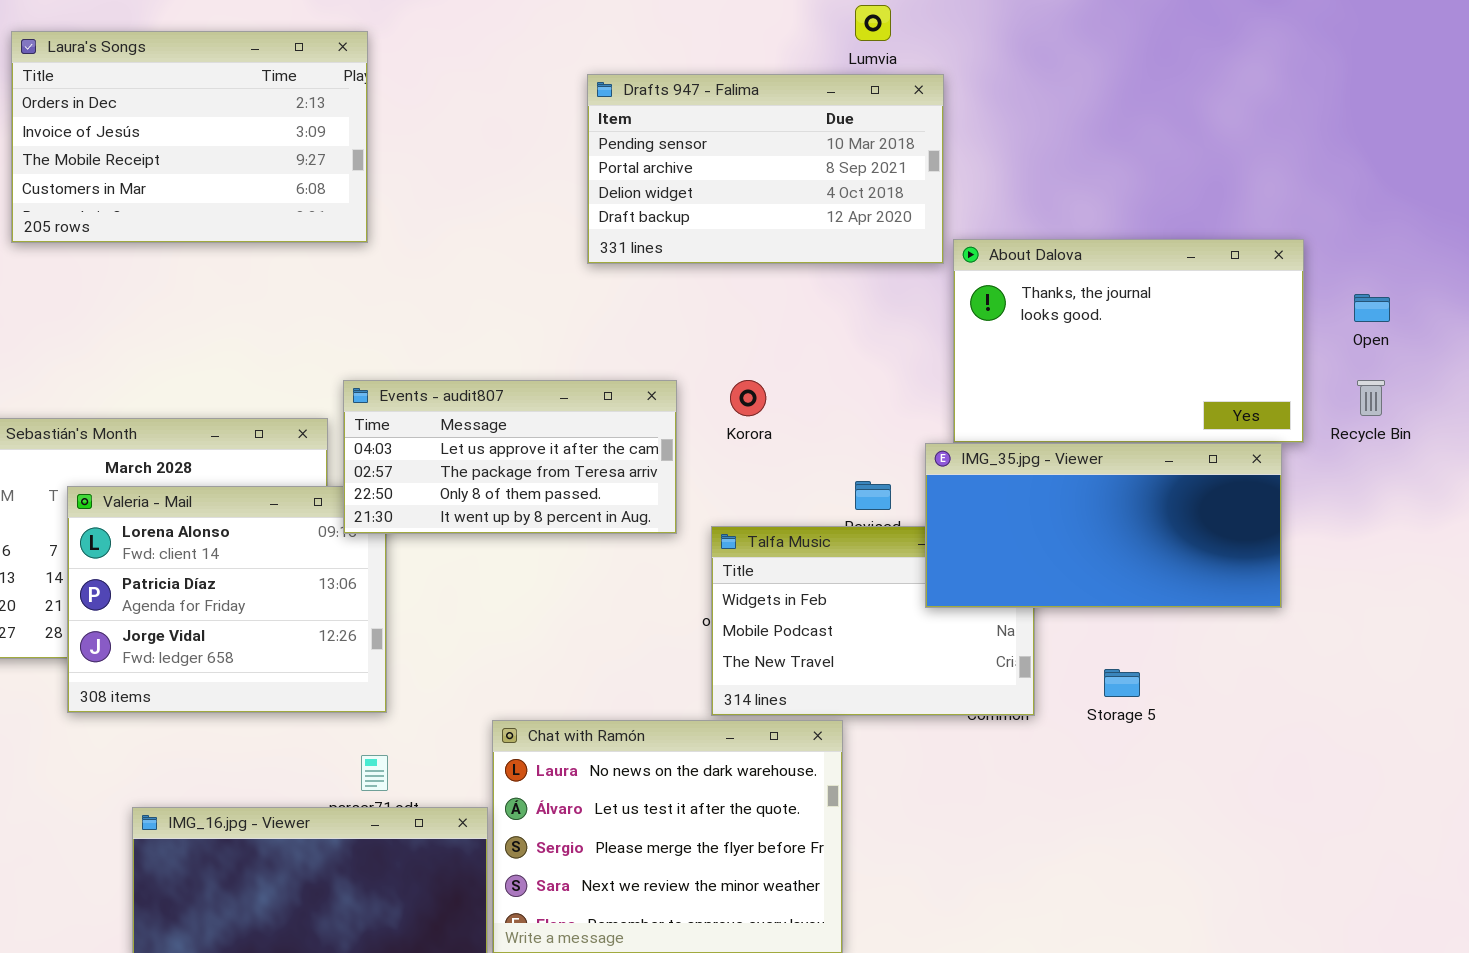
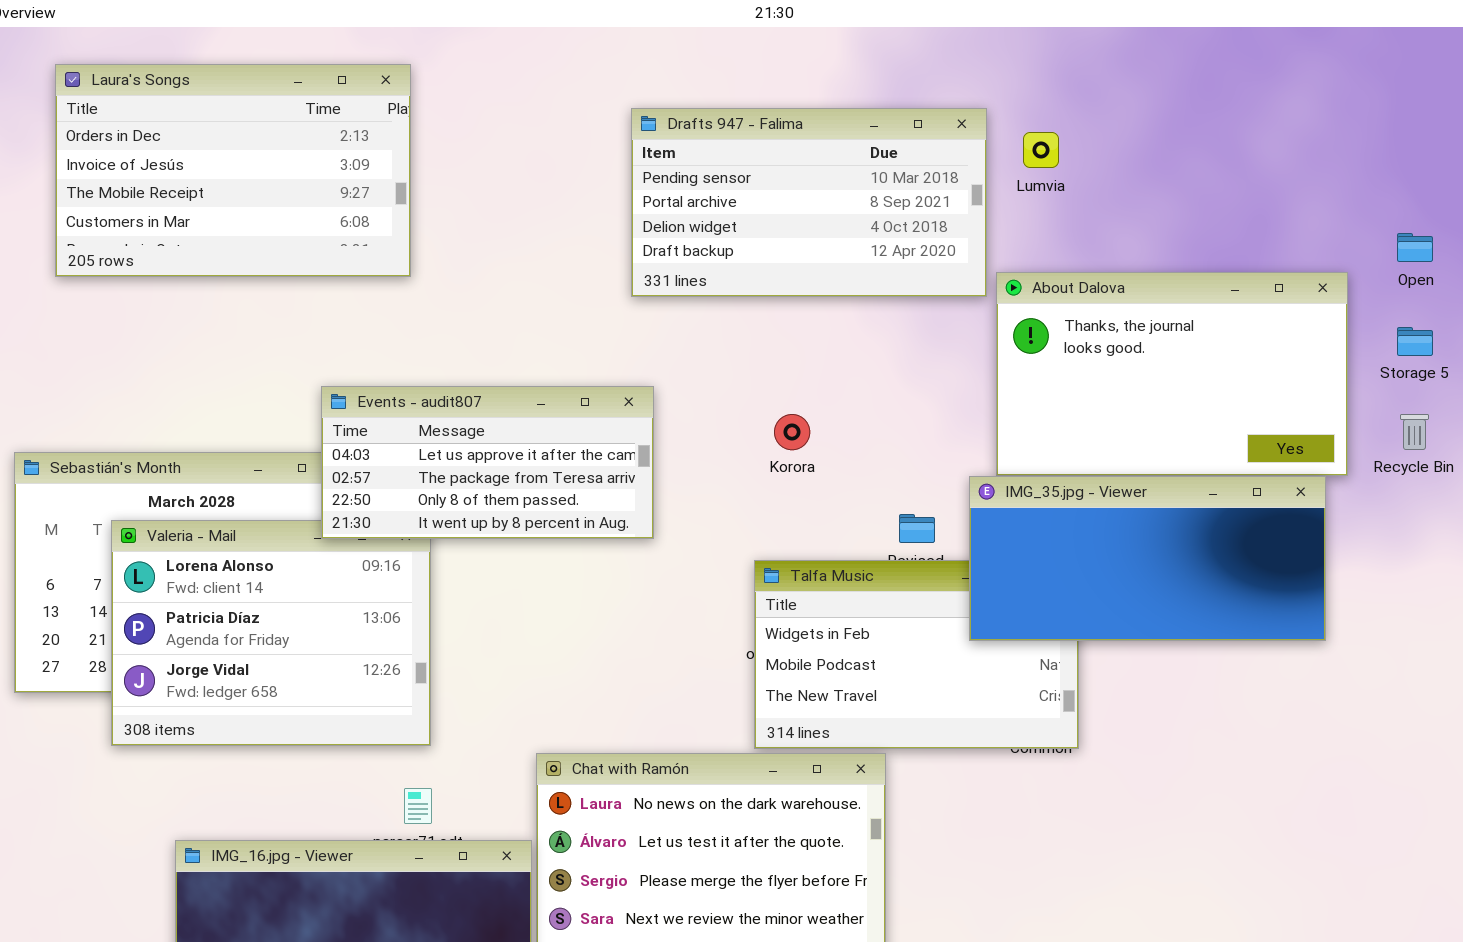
Lumvia: [855,5,891,41] -> [1023,132,1059,168], moved
Open: [1354,294,1390,322] -> [1397,233,1433,262], moved
Events - audit807: [343,380,677,534] -> [321,386,654,539], moved
Storage 5: [1104,669,1140,697] -> [1397,327,1433,356], moved

